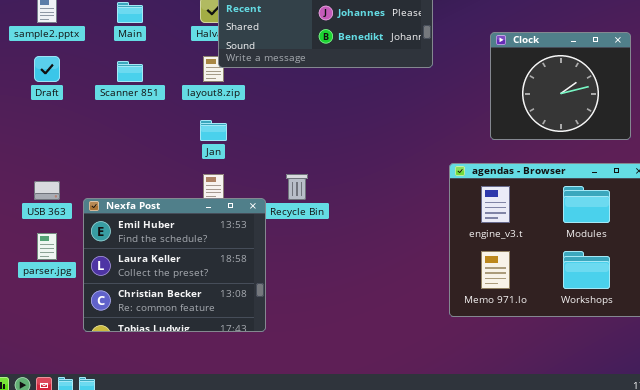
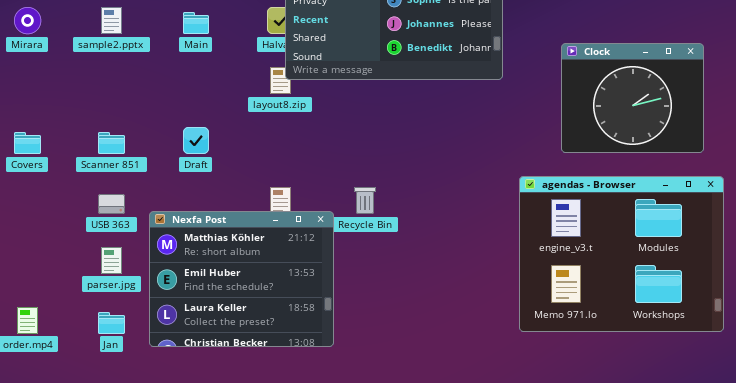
Draft: [34,56,60,82] -> [183,127,209,154], moved
Scanner 851: [117,61,143,82] -> [98,132,125,154], moved
Jan: [200,120,227,141] -> [98,312,125,334], moved
Nexfa Post: [83,198,266,332] -> [149,211,334,347], scrolled up 1 row

